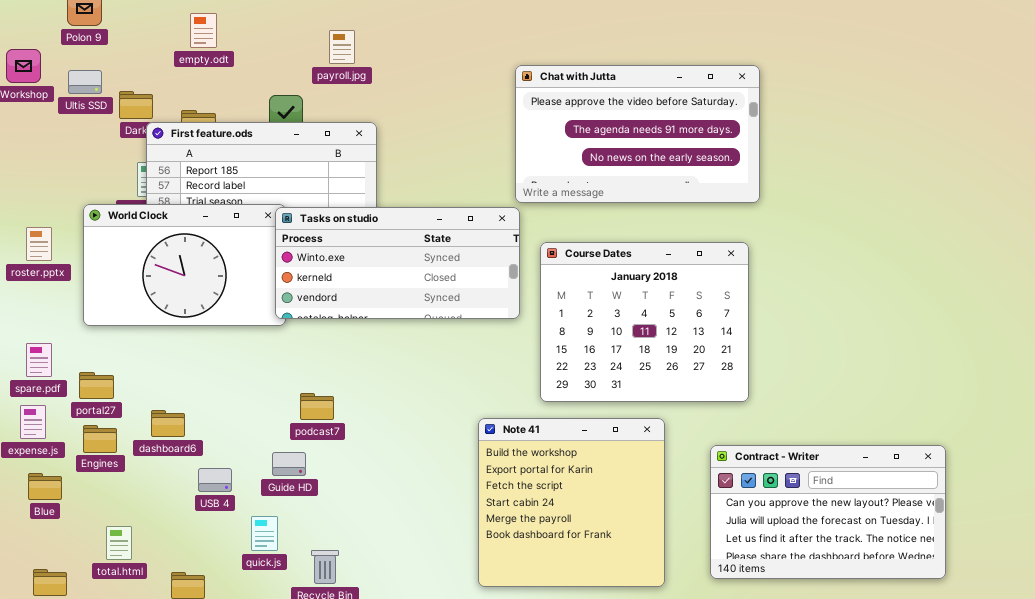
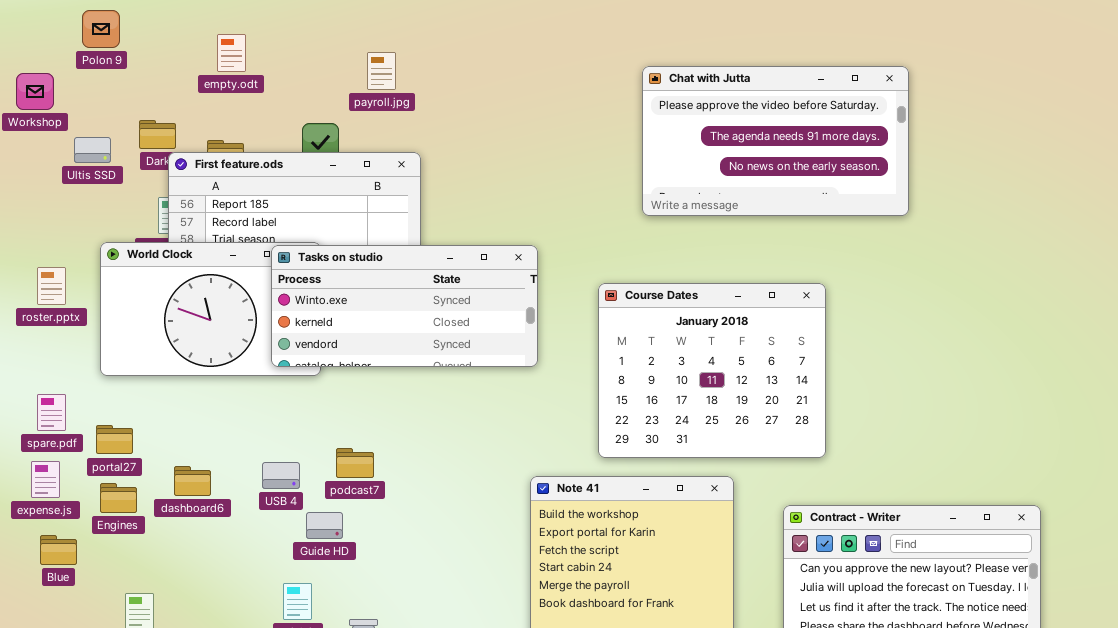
Chat with Jutta: [515,65,760,203] -> [642,66,909,216], moved
Ultis SSD: [68,70,102,94] -> [74,137,111,163], moved
Tasks on studio: [275,207,520,319] -> [271,245,538,367], moved
USB 4: [198,468,232,492] -> [262,462,300,489], moved

